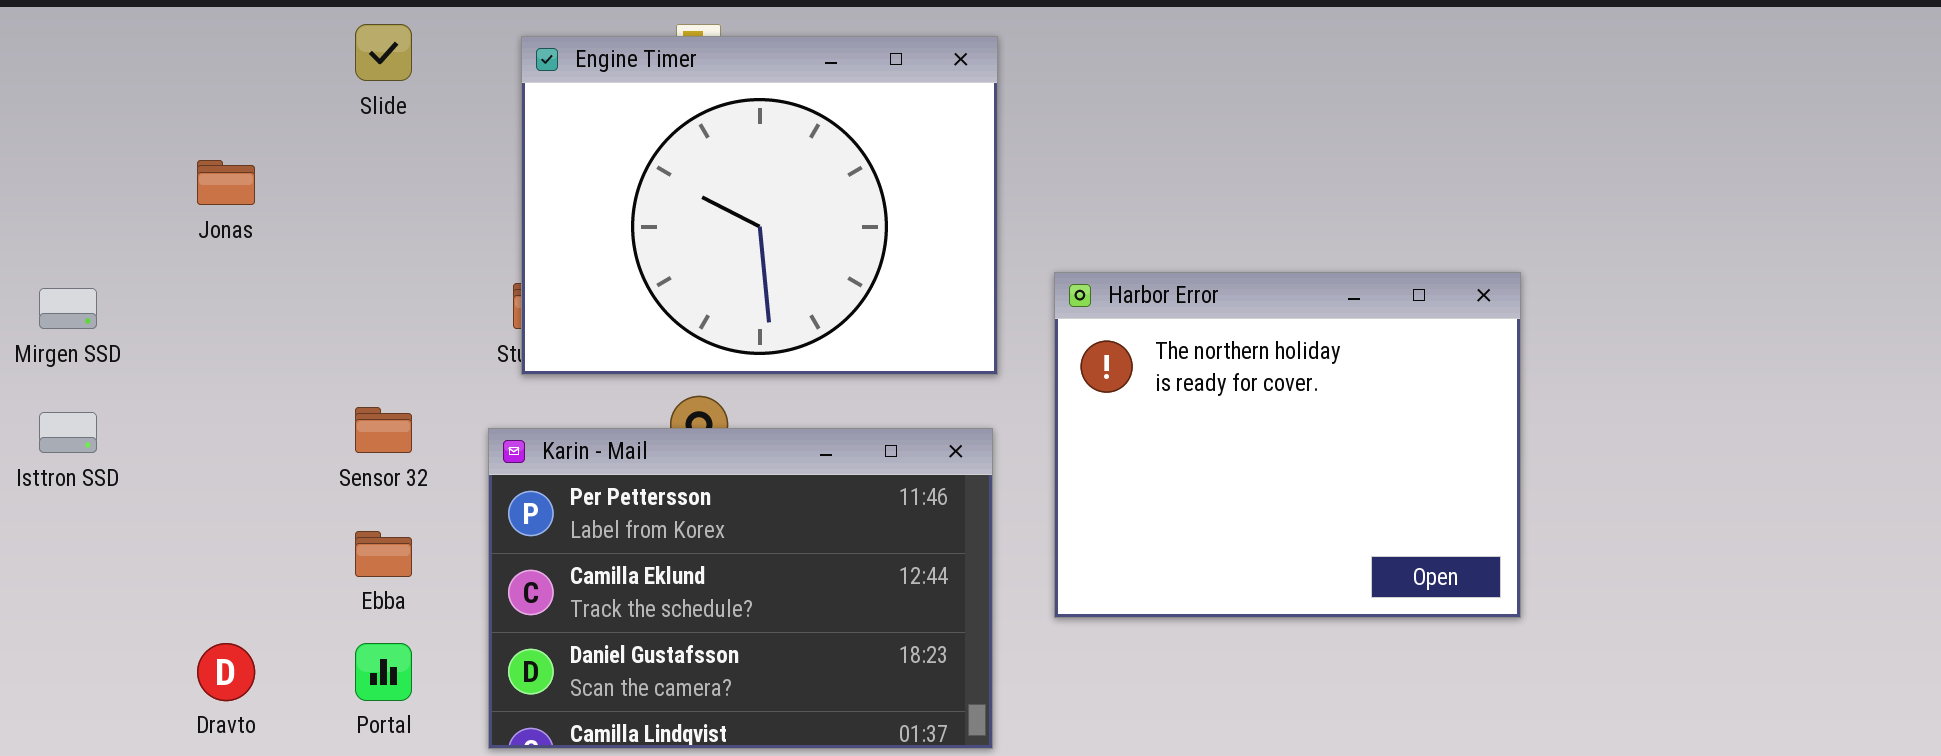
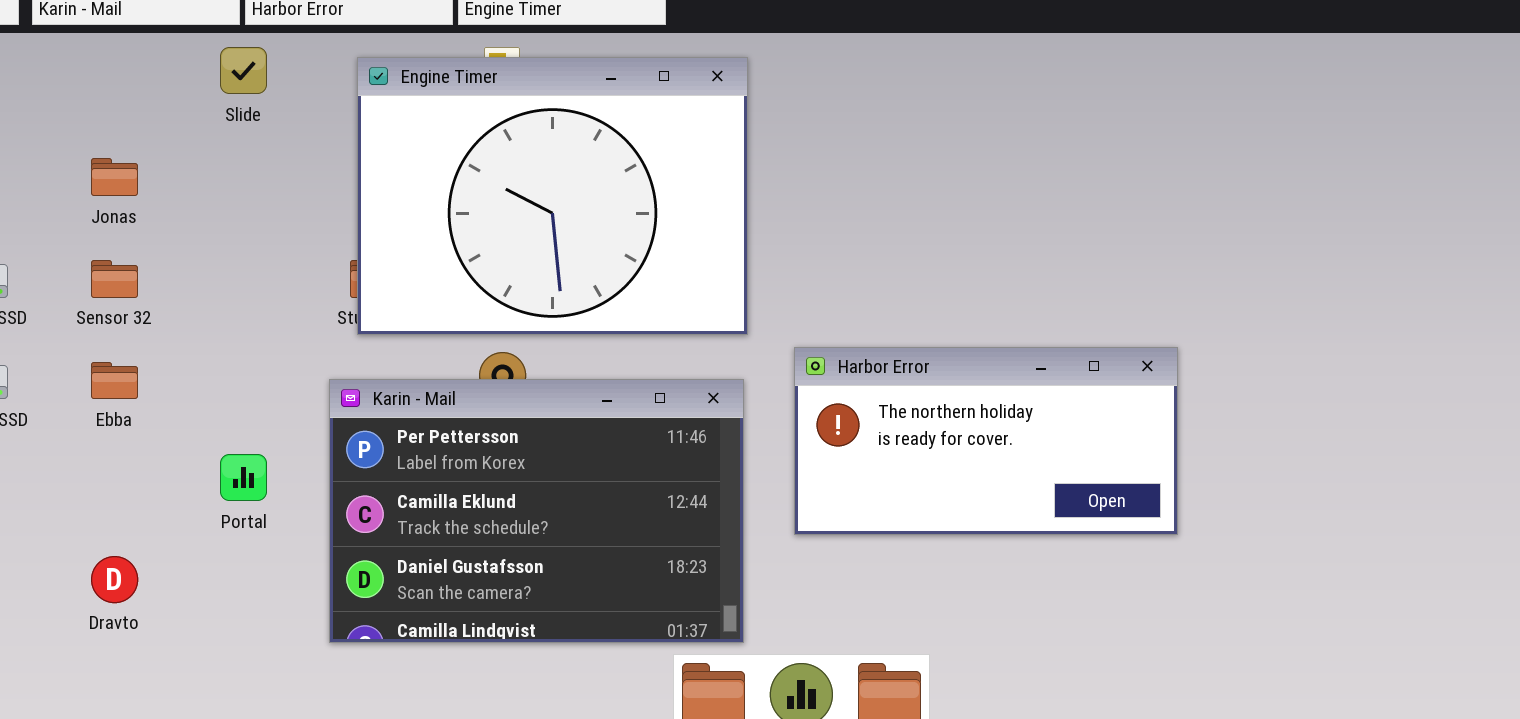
Harbor Error: [1054,272,1521,618] -> [794,347,1178,535], resized
Sensor 32: [355,407,412,453] -> [91,260,138,298], moved
Ebba: [355,531,412,577] -> [91,362,138,399], moved
Portal: [355,643,412,701] -> [220,454,267,501], moved

